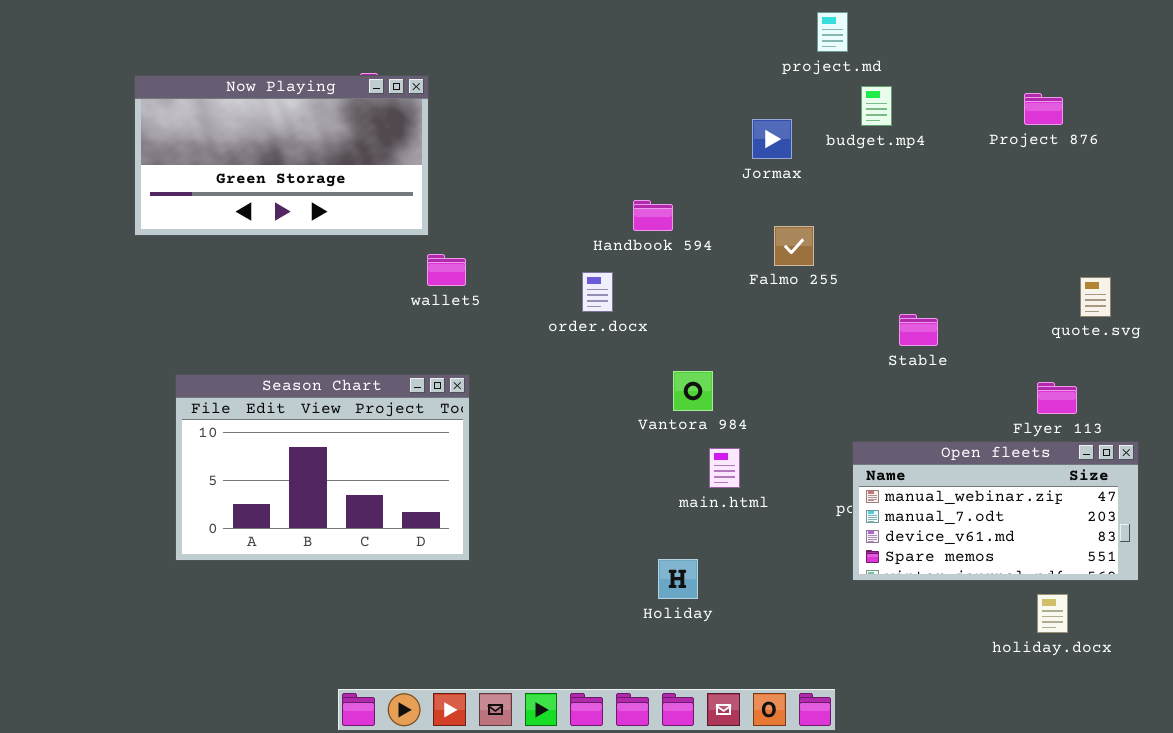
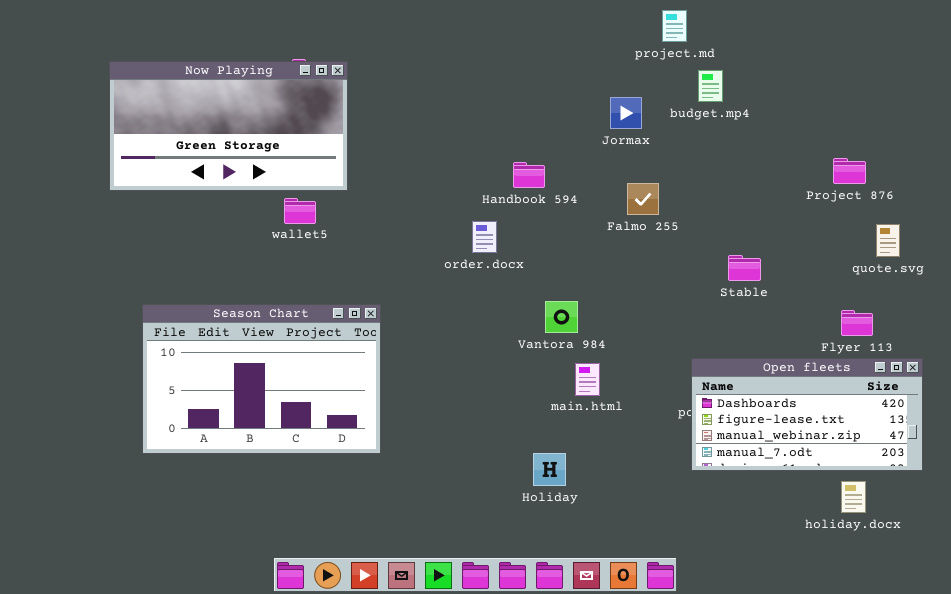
Project 876: [1024,93,1063,125] -> [833,158,866,184], moved
wallet5: [427,254,466,286] -> [284,198,316,224], moved
Open fleets: [852,441,1139,581] -> [691,358,923,471], scrolled up 2 rows

